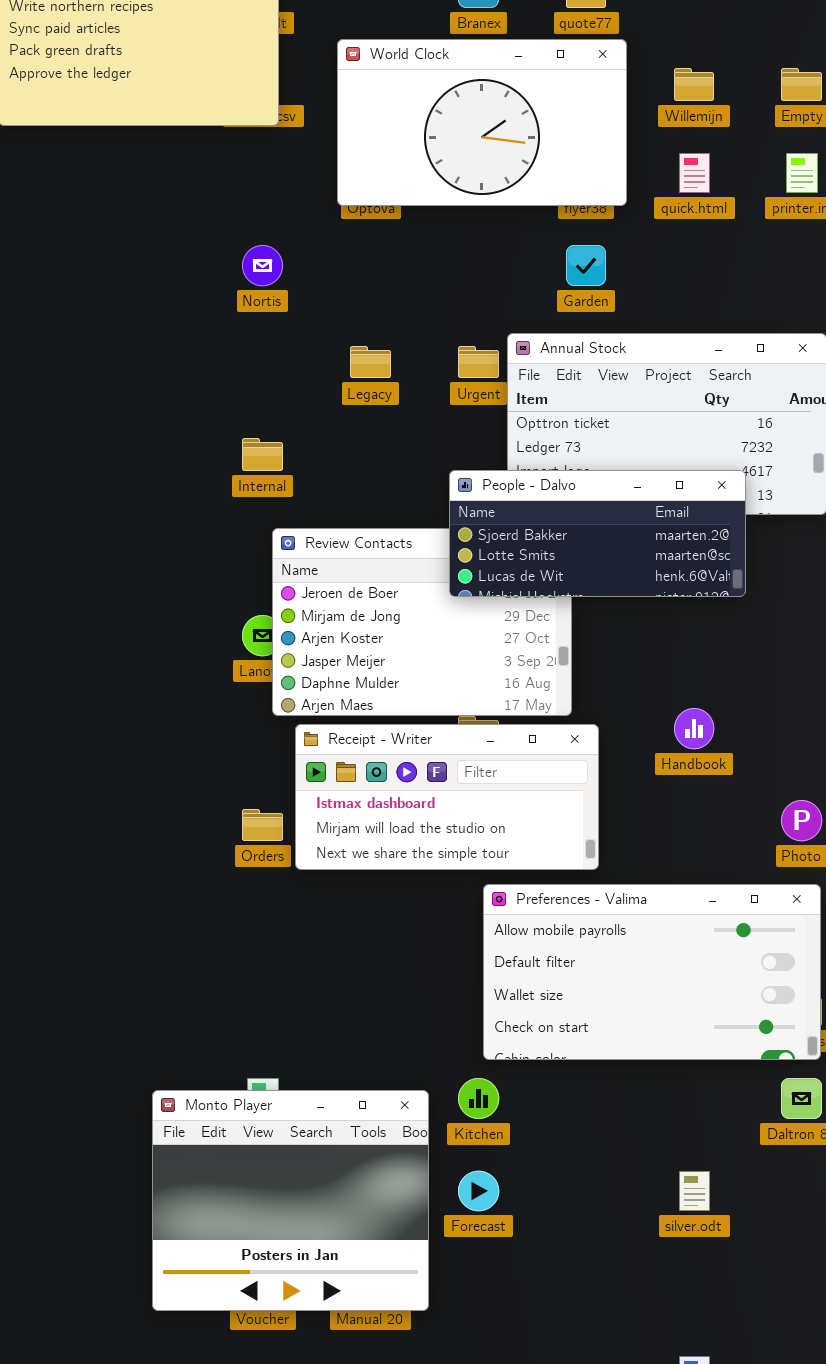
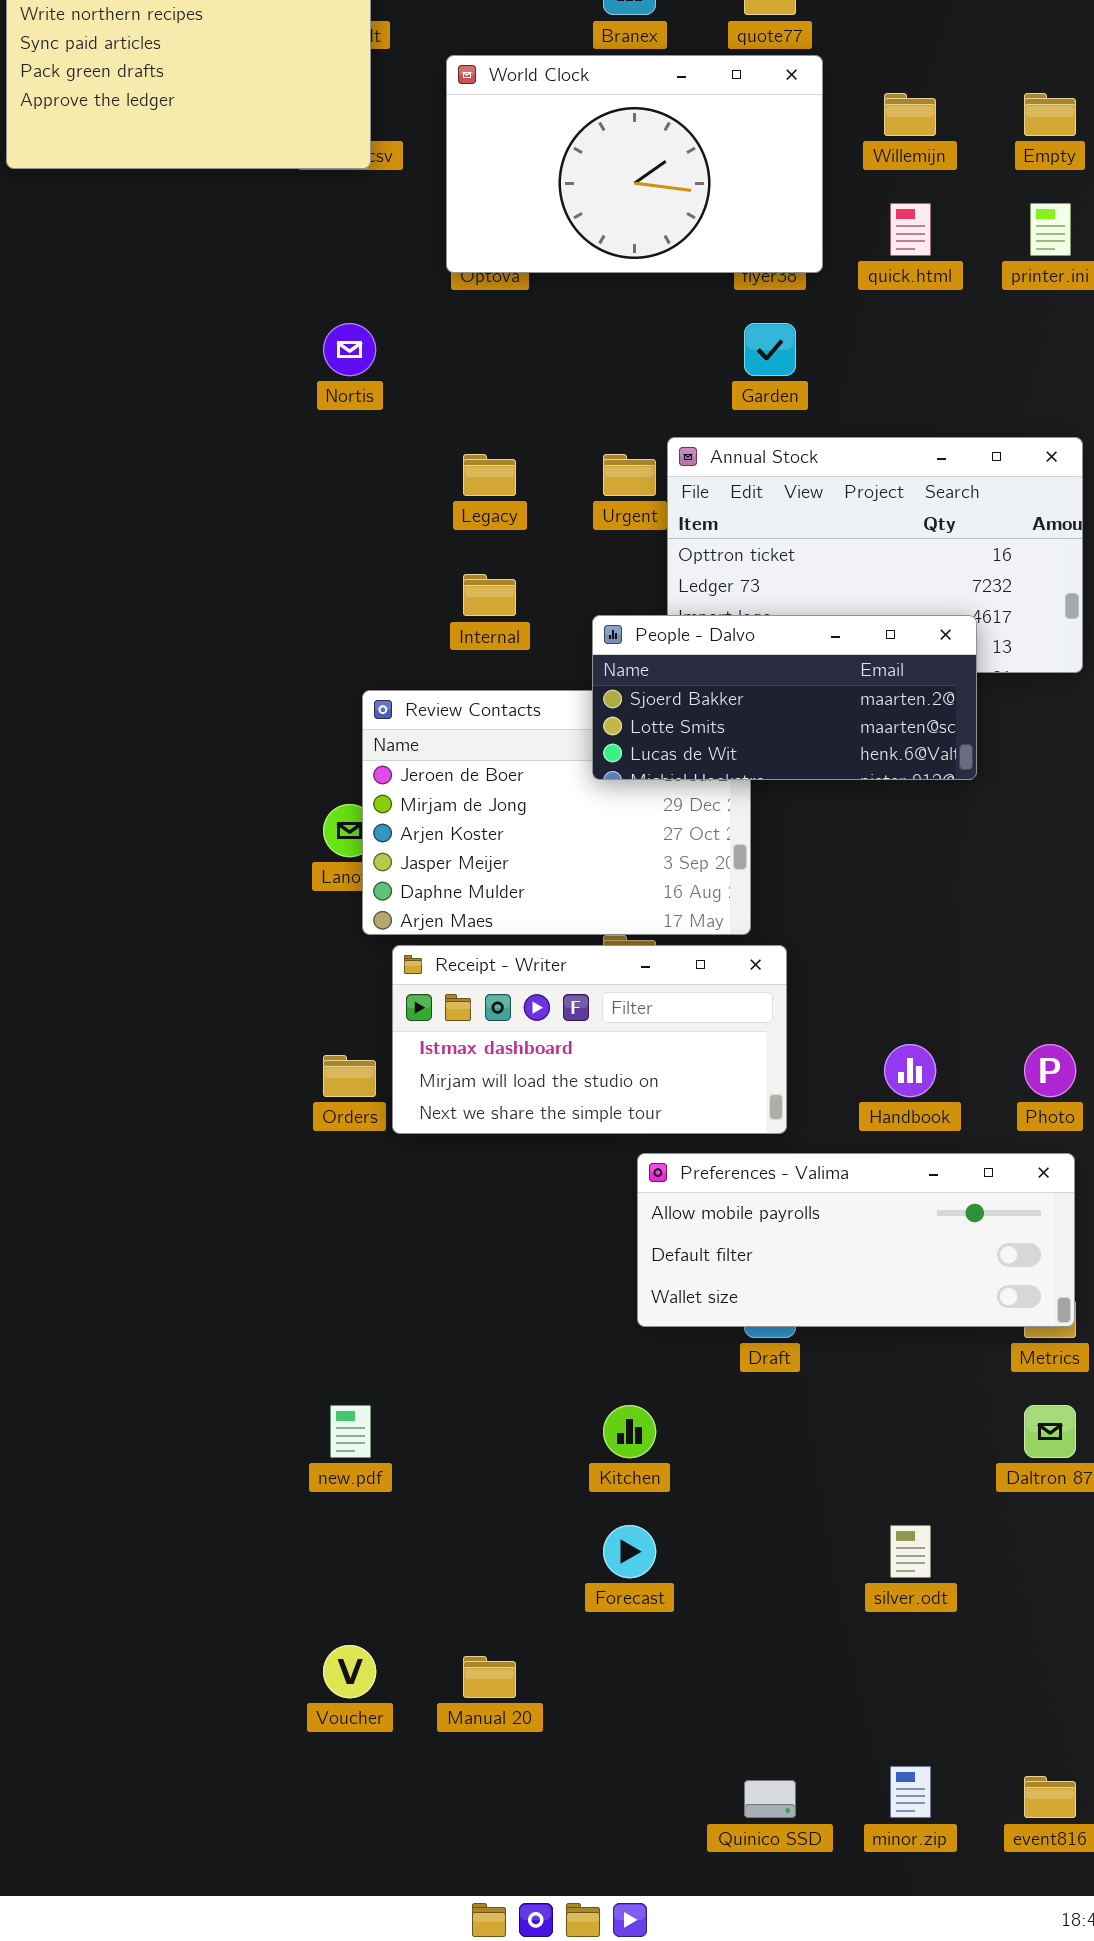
Internal: [242,438,283,471] -> [463,574,516,616], moved
Handbook: [674,708,714,749] -> [884,1044,936,1097], moved
Preferences - Valima: [483,884,821,1060] -> [637,1153,1075,1327], resized
Monto Player: [152,1090,429,1311] -> none, closed

